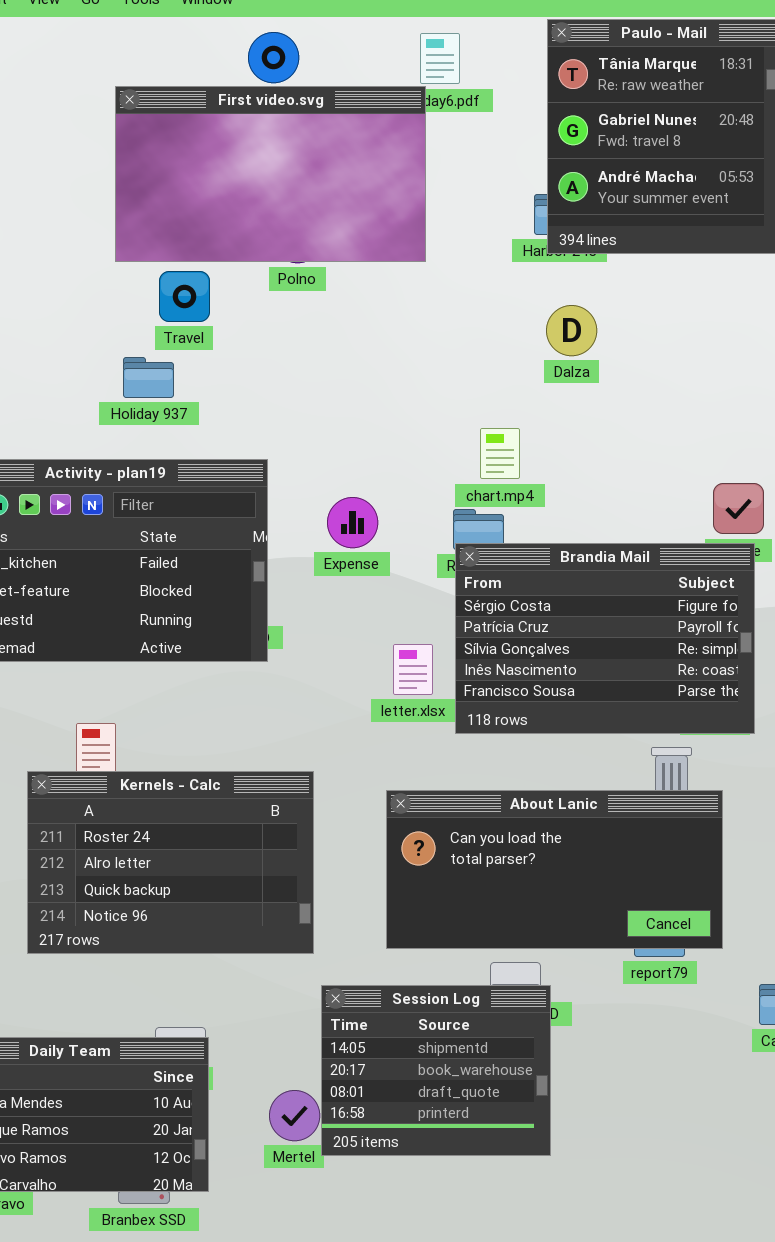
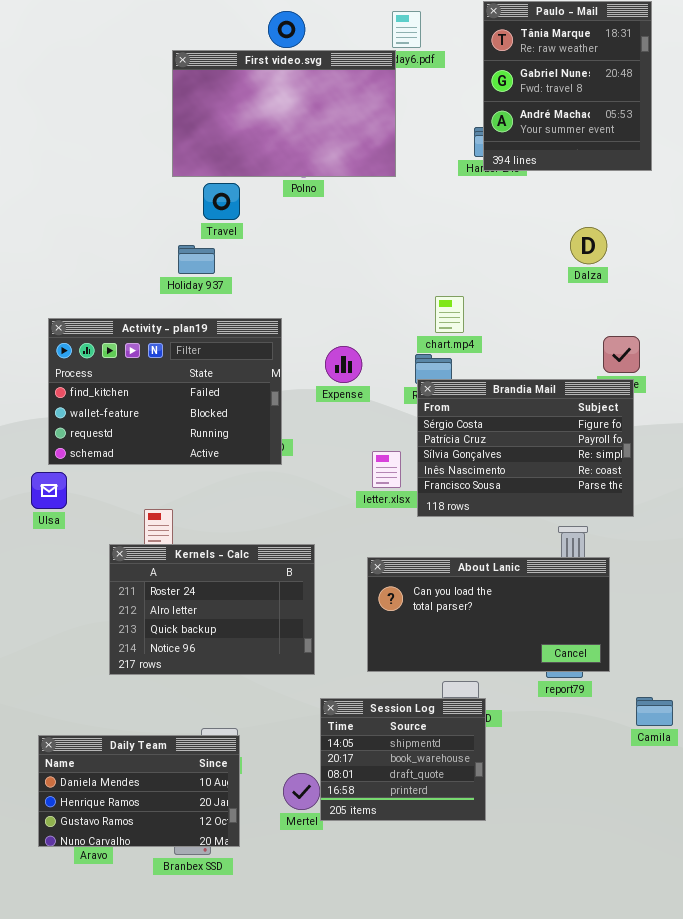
Dalza: [546,305,597,356] -> [570,227,607,264], moved

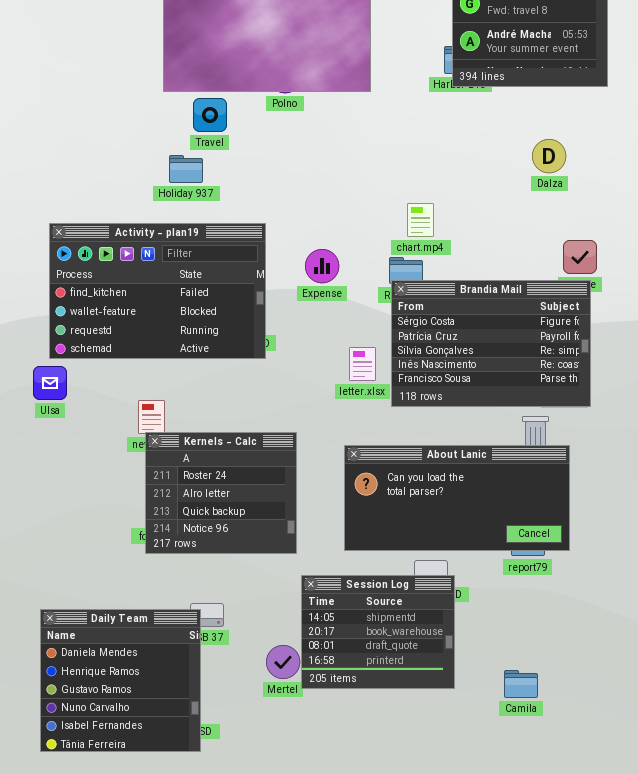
Kernels - Calc: [109,544,315,675] -> [145,432,297,554], resized
Camila: [636,697,673,726] -> [504,670,538,698], moved
Daily Team: [38,735,240,847] -> [40,609,201,752], resized

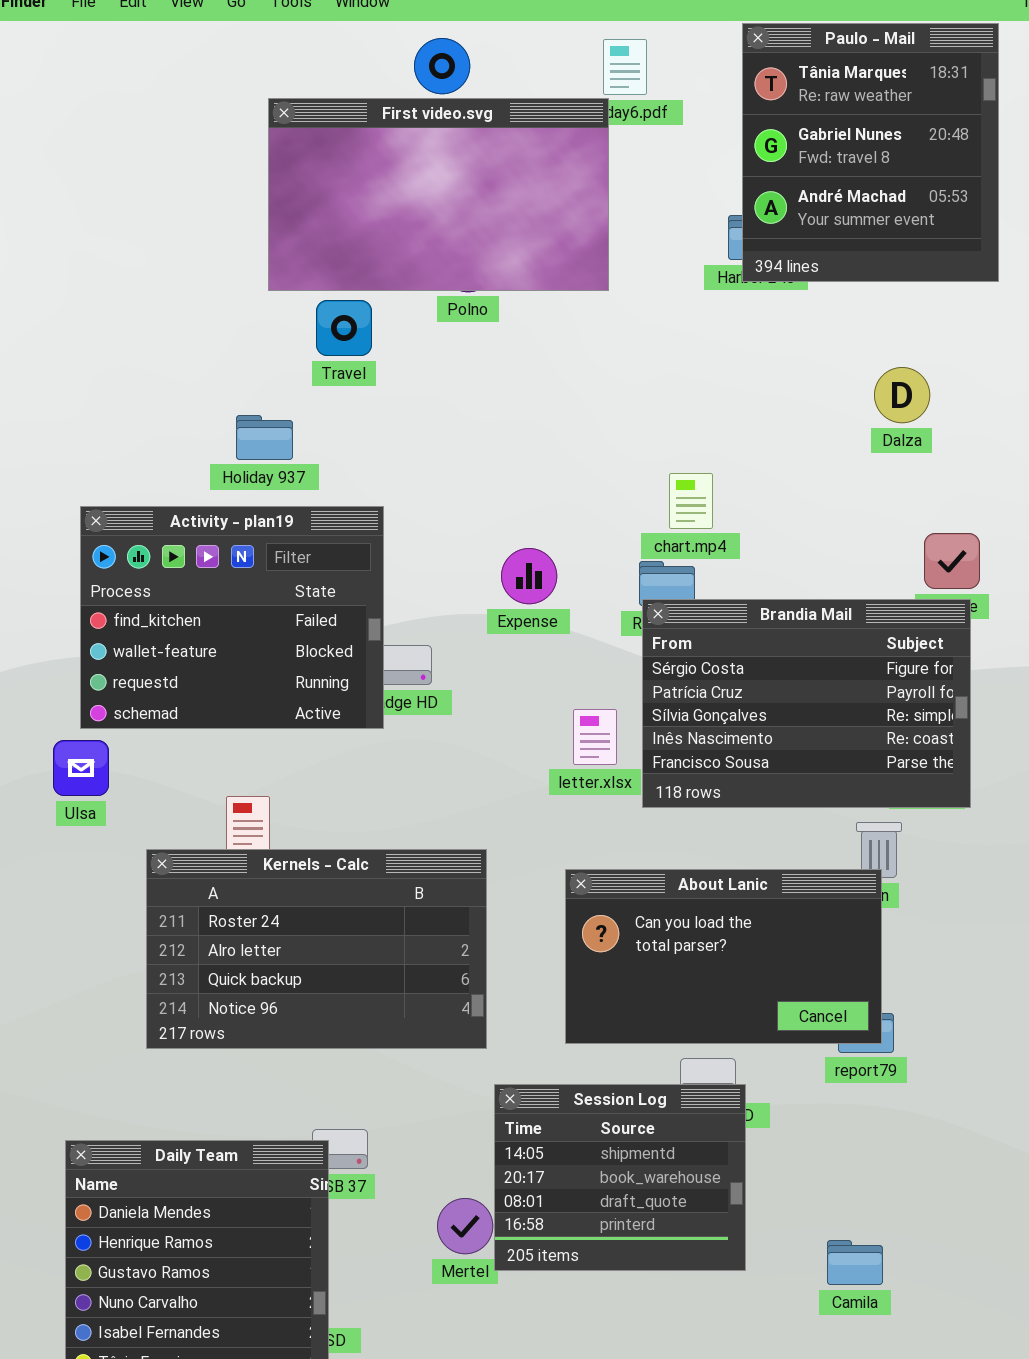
Holiday 937: [169,155,203,183] -> [236,415,293,460], moved
Activity - plan19: [49,223,266,359] -> [80,506,384,729], resized
Kernels - Calc: [145,432,297,554] -> [146,849,487,1049], resized
About Lanic: [344,445,570,551] -> [565,869,882,1044], resized

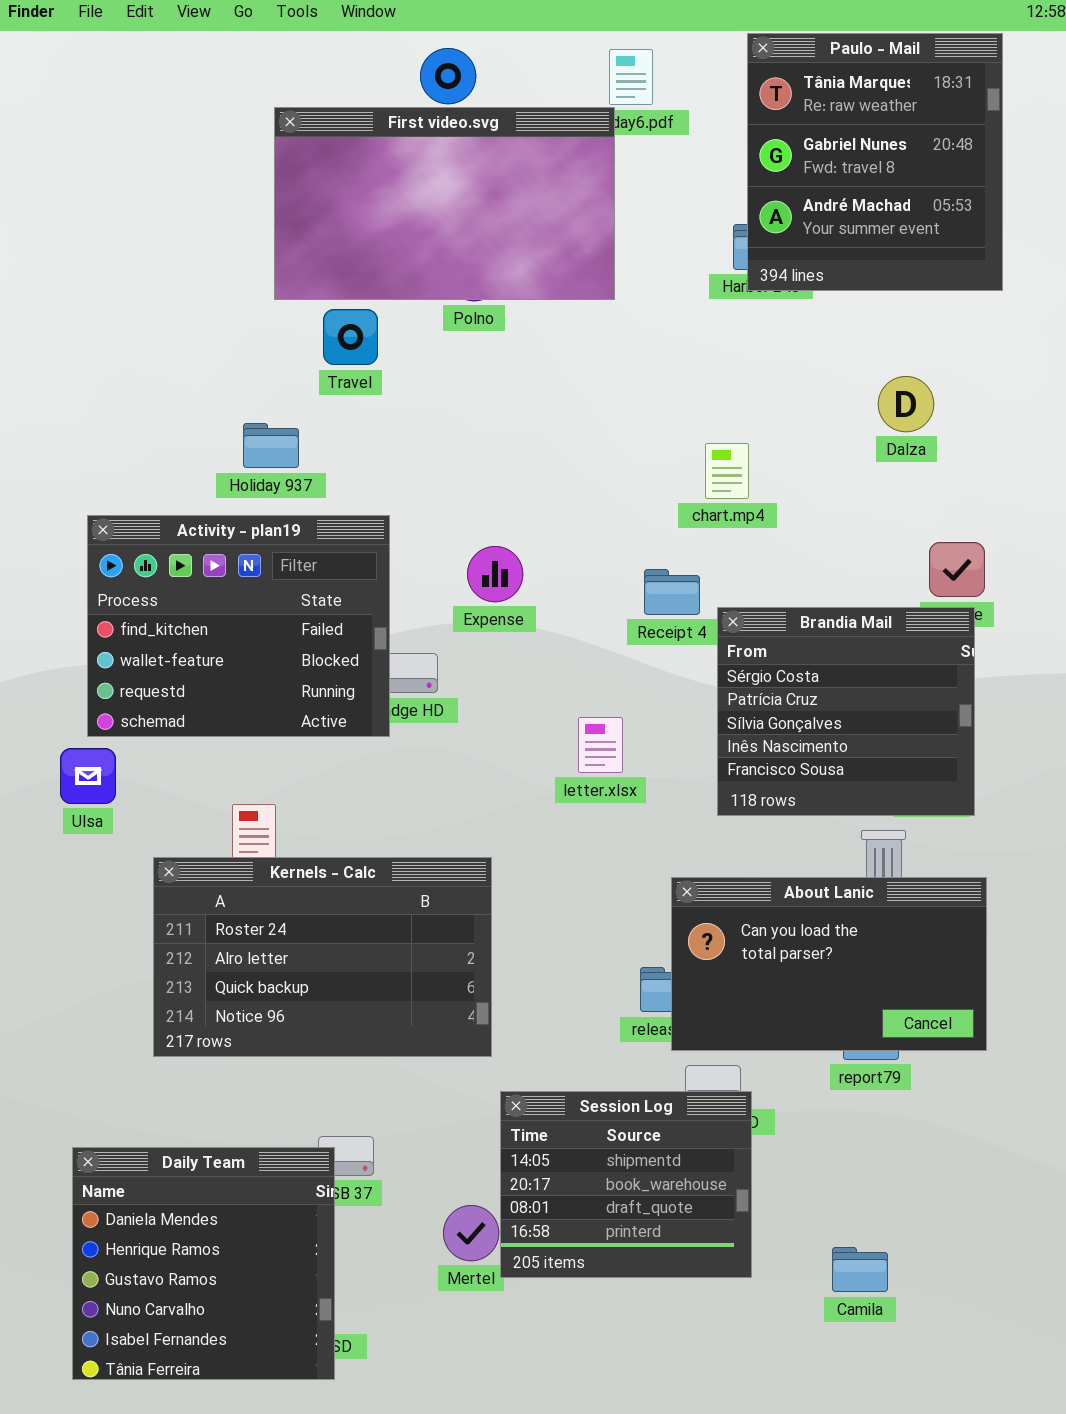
chart.mp4: [669,473,713,529] -> [705,443,749,499], moved
Expense: [501,548,557,604] -> [467,546,523,602], moved
Brandia Mail: [642,599,971,808] -> [717,607,975,816], resized
About Lanic: [565,869,882,1044] -> [671,877,987,1051], moved

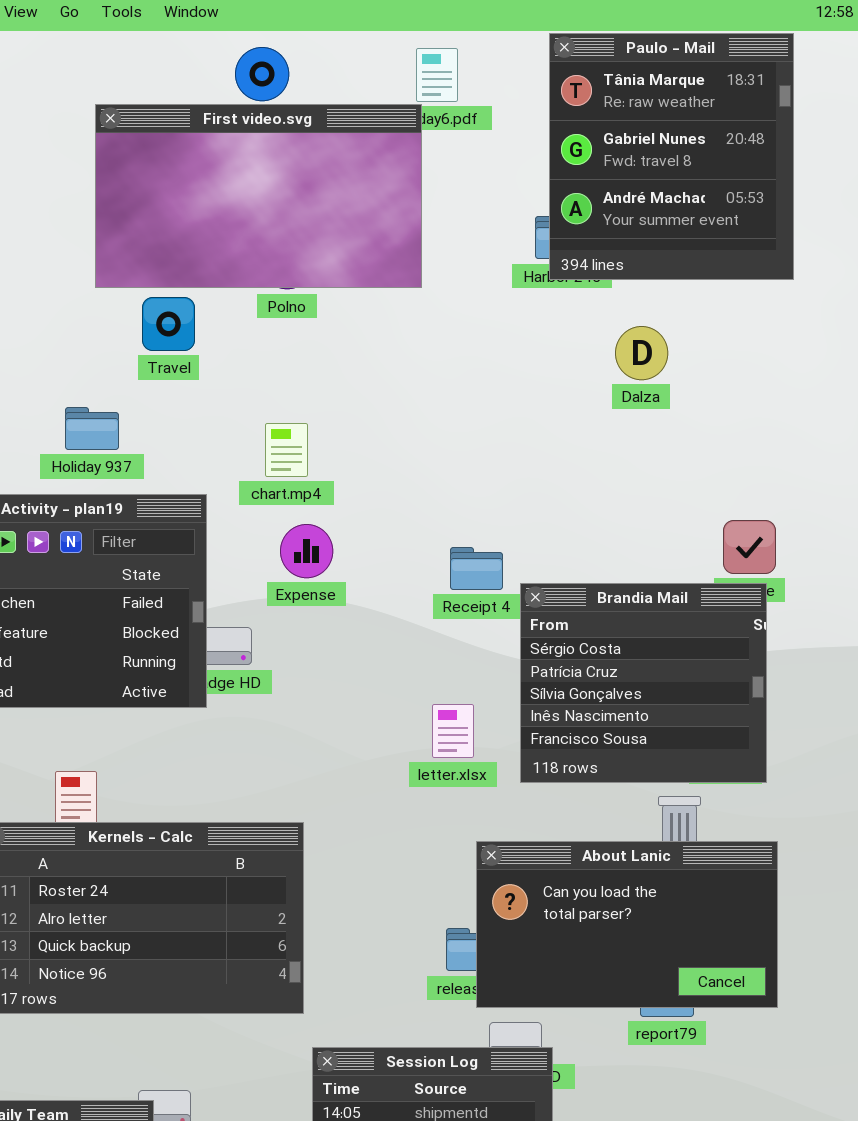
Dalza: [878,376,934,432] -> [615,326,668,380], moved
chart.mp4: [705,443,749,499] -> [265,423,308,477], moved
letter.xlsx: [578,717,623,773] -> [432,704,474,758], moved

